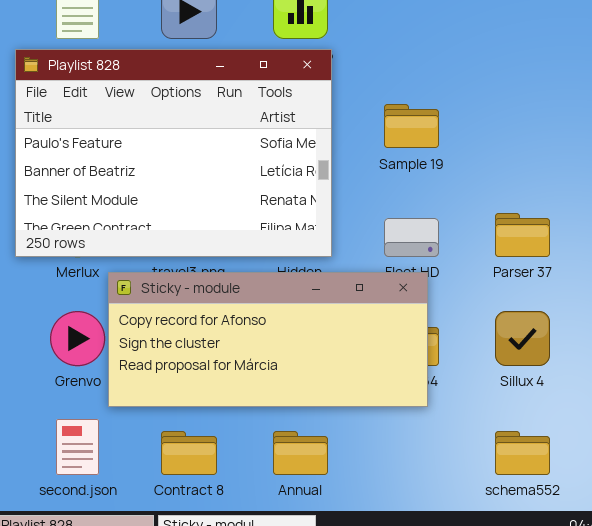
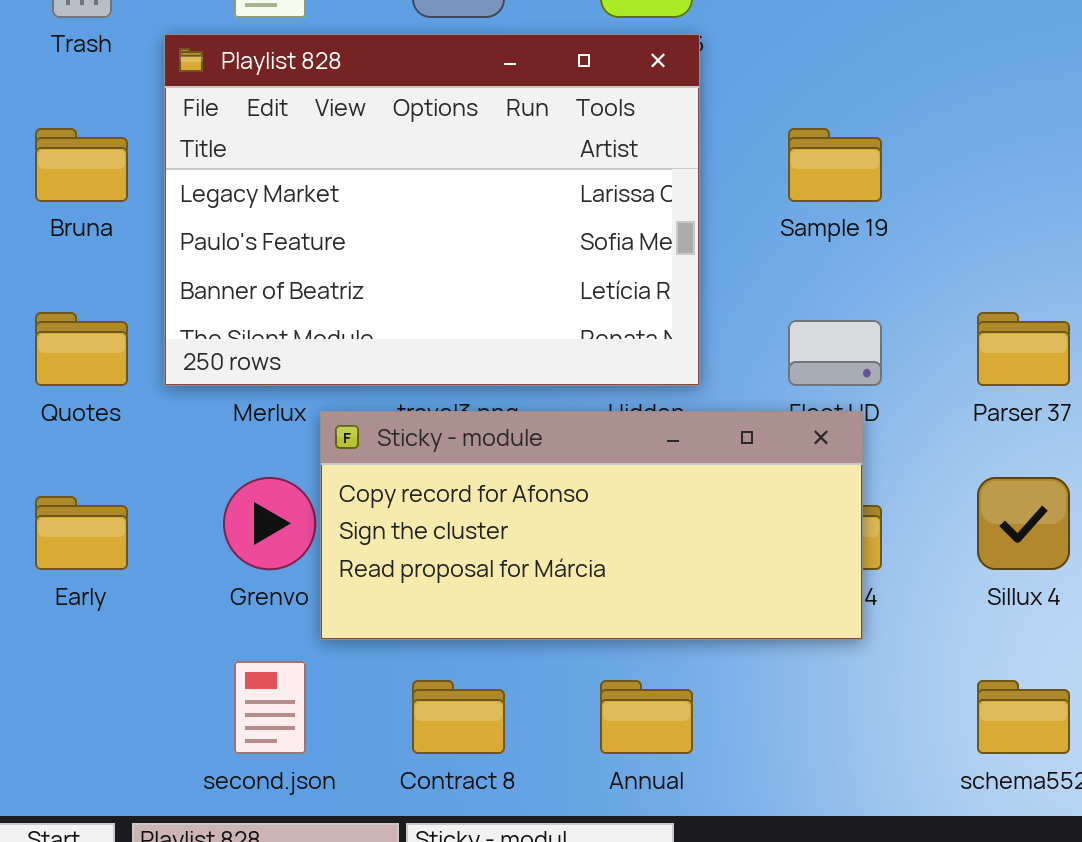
Playlist 828: [15,49,332,257] -> [164,34,700,386], scrolled up 1 row

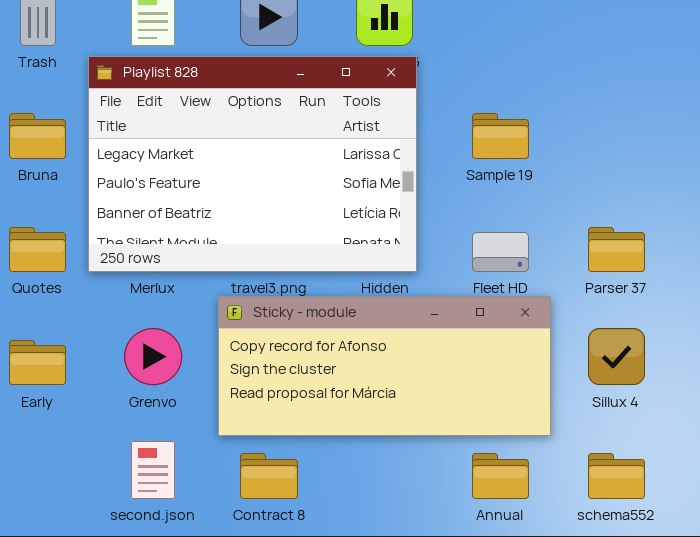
Sticky - module: [320,411,863,640] -> [218,296,551,436], moved
Annual: [600,680,693,754] -> [472,453,529,499], moved

